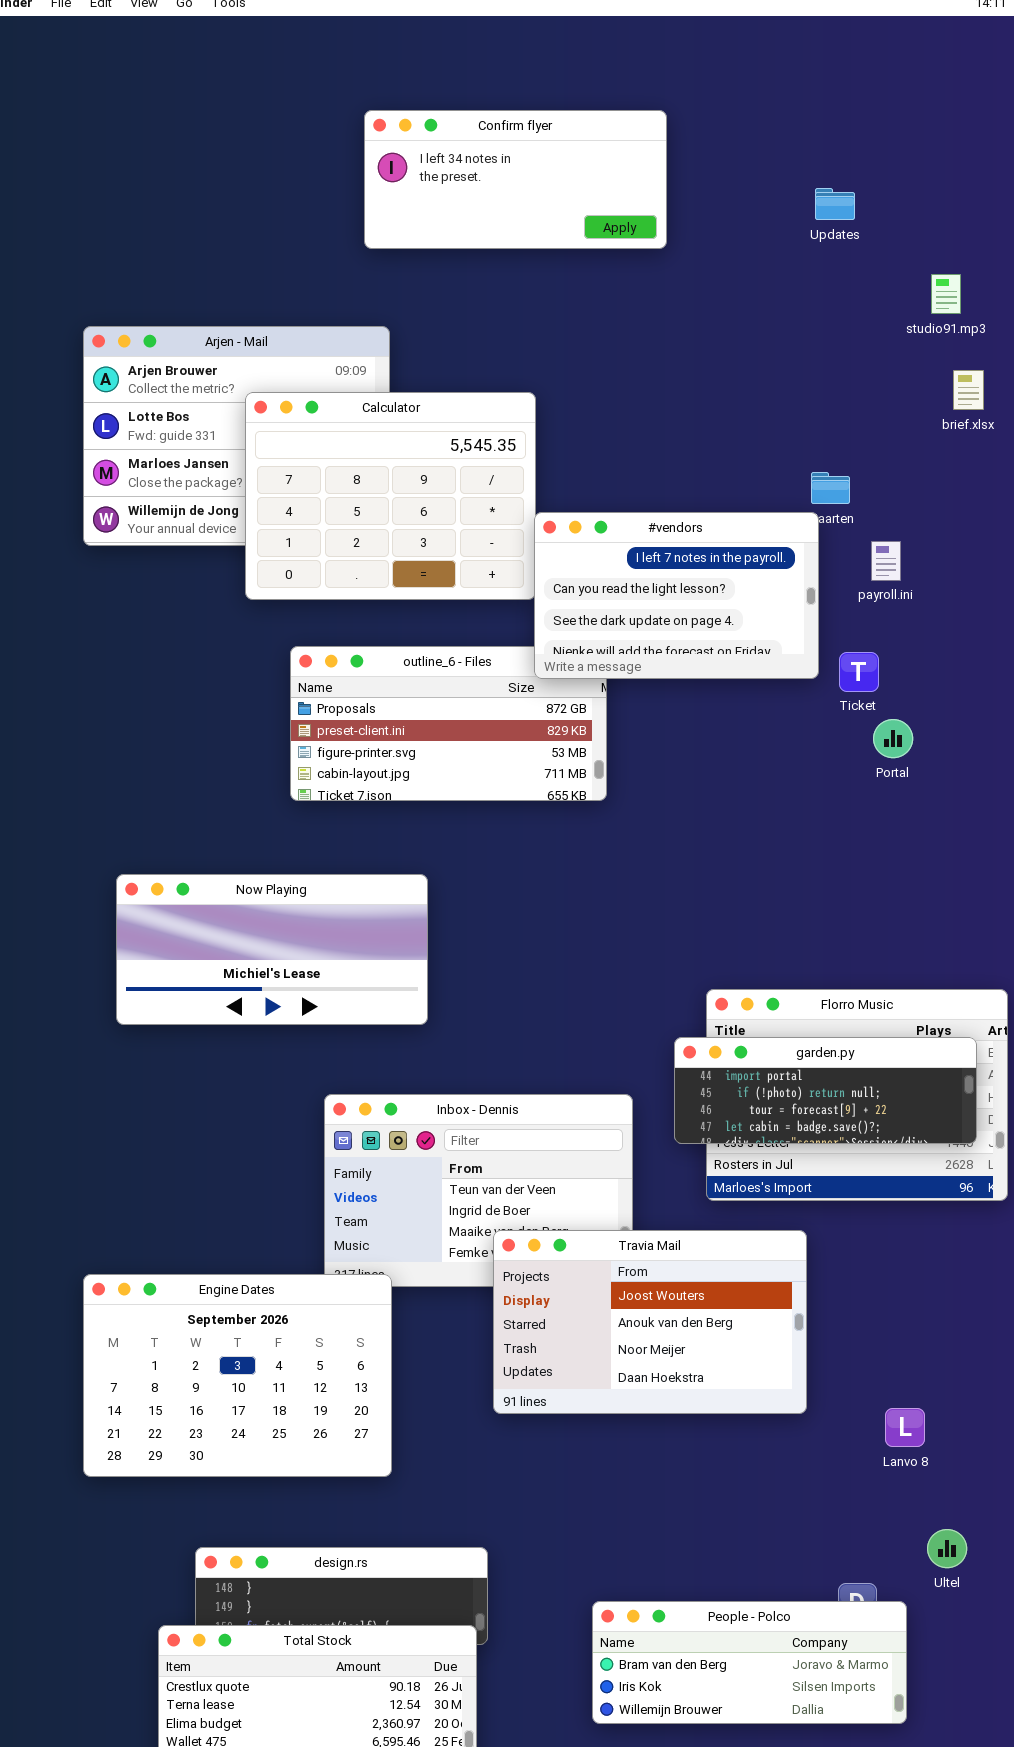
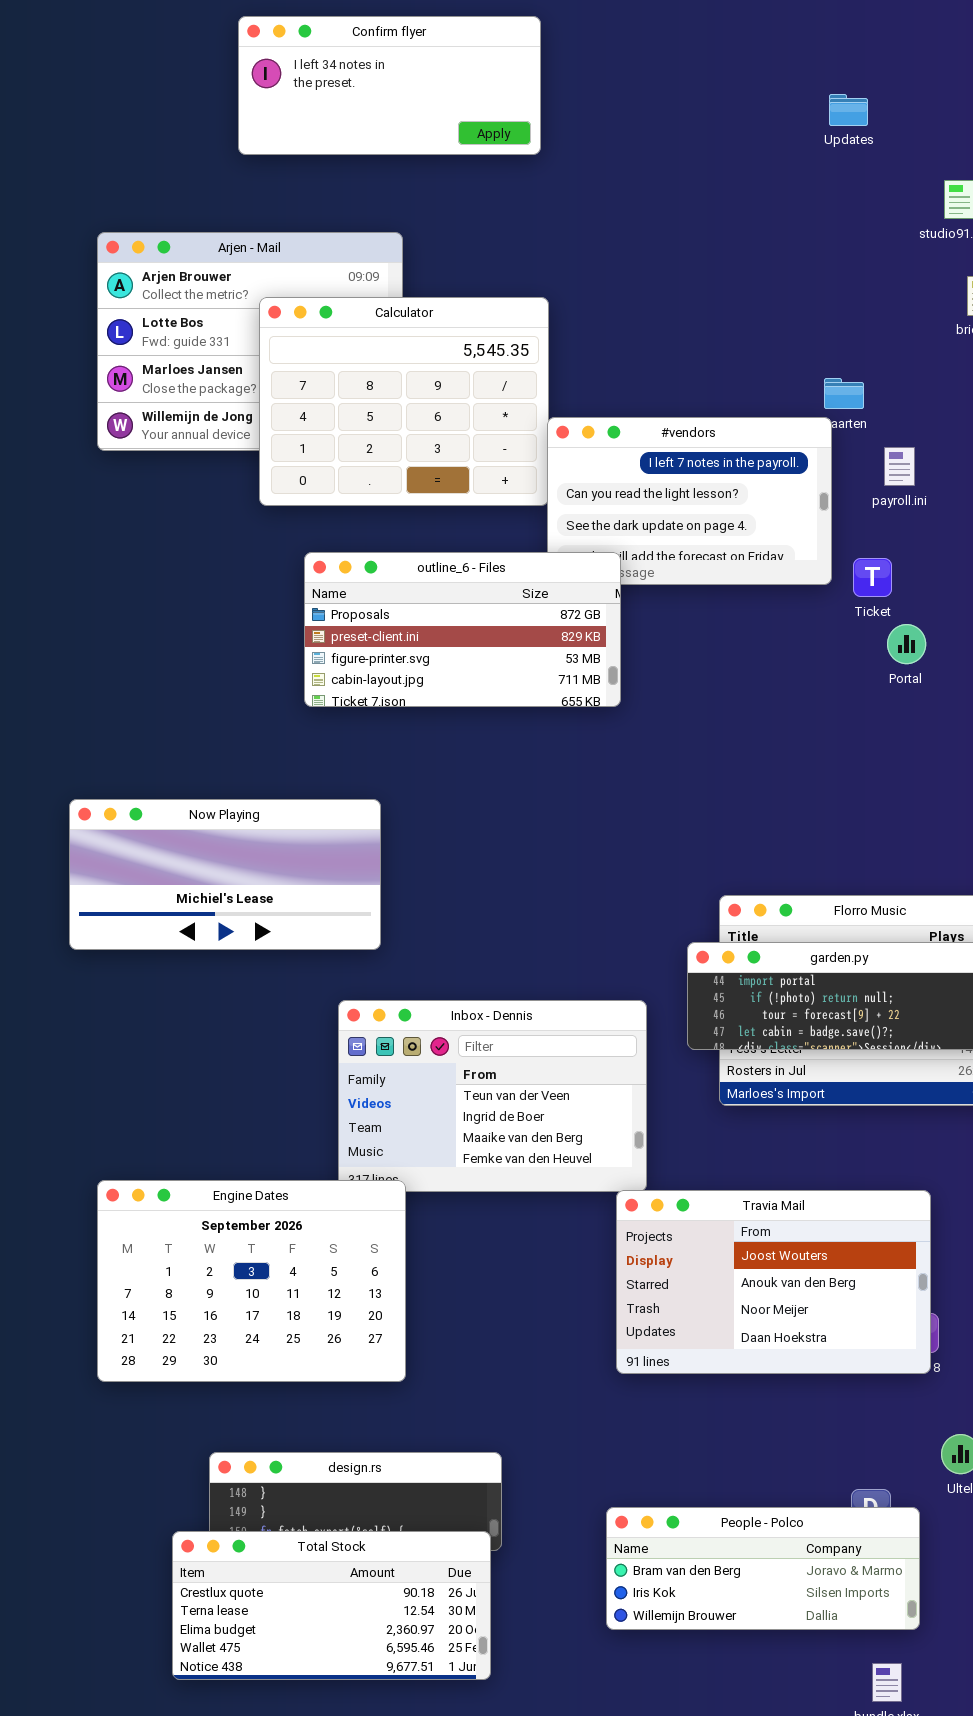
Confirm flyer: [364,110,667,249] -> [238,16,541,155], moved
outline_6 - Files: [290,646,607,801] -> [304,552,621,707], raised
Now Playing: [116,874,428,1025] -> [69,799,381,950], moved
Travia Mail: [493,1230,807,1414] -> [616,1190,931,1374], moved

